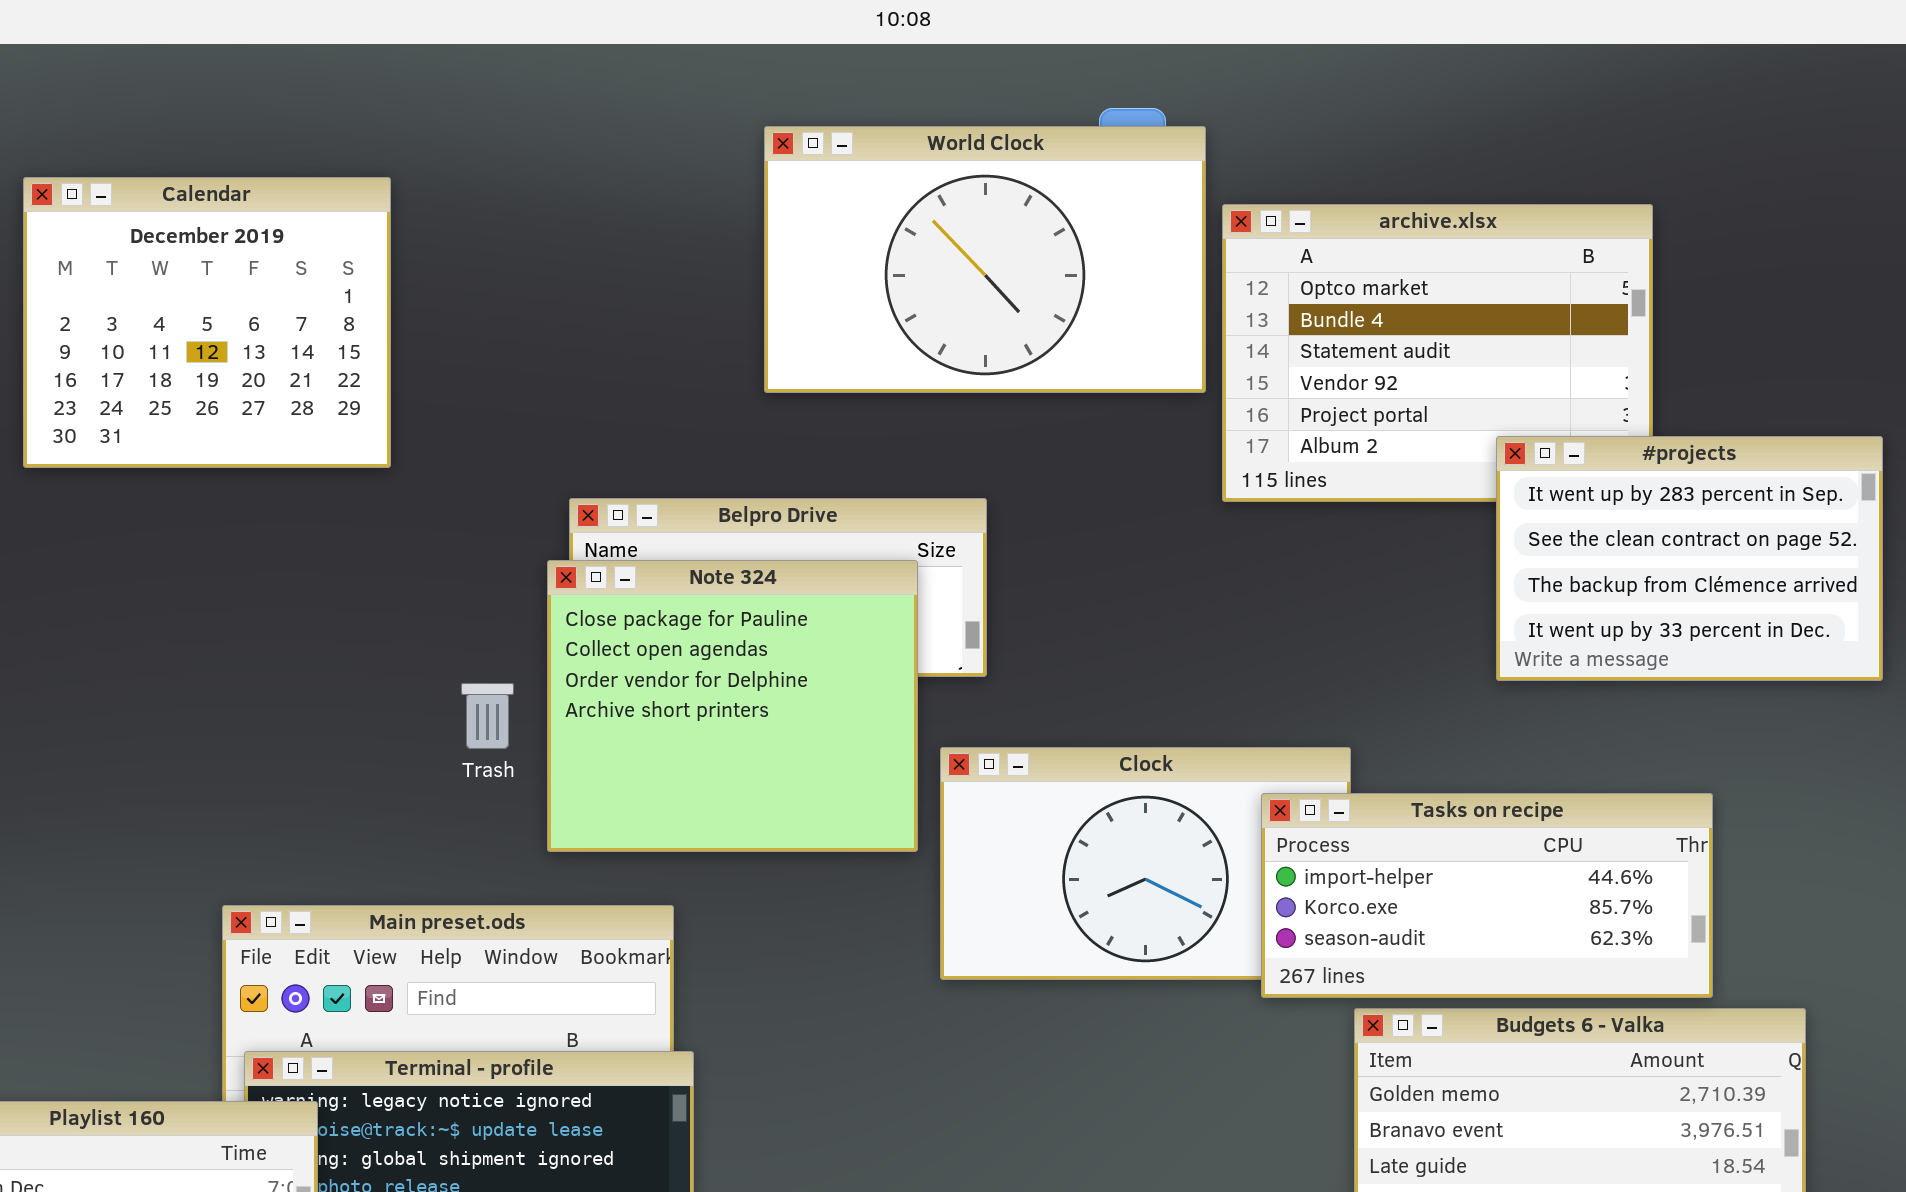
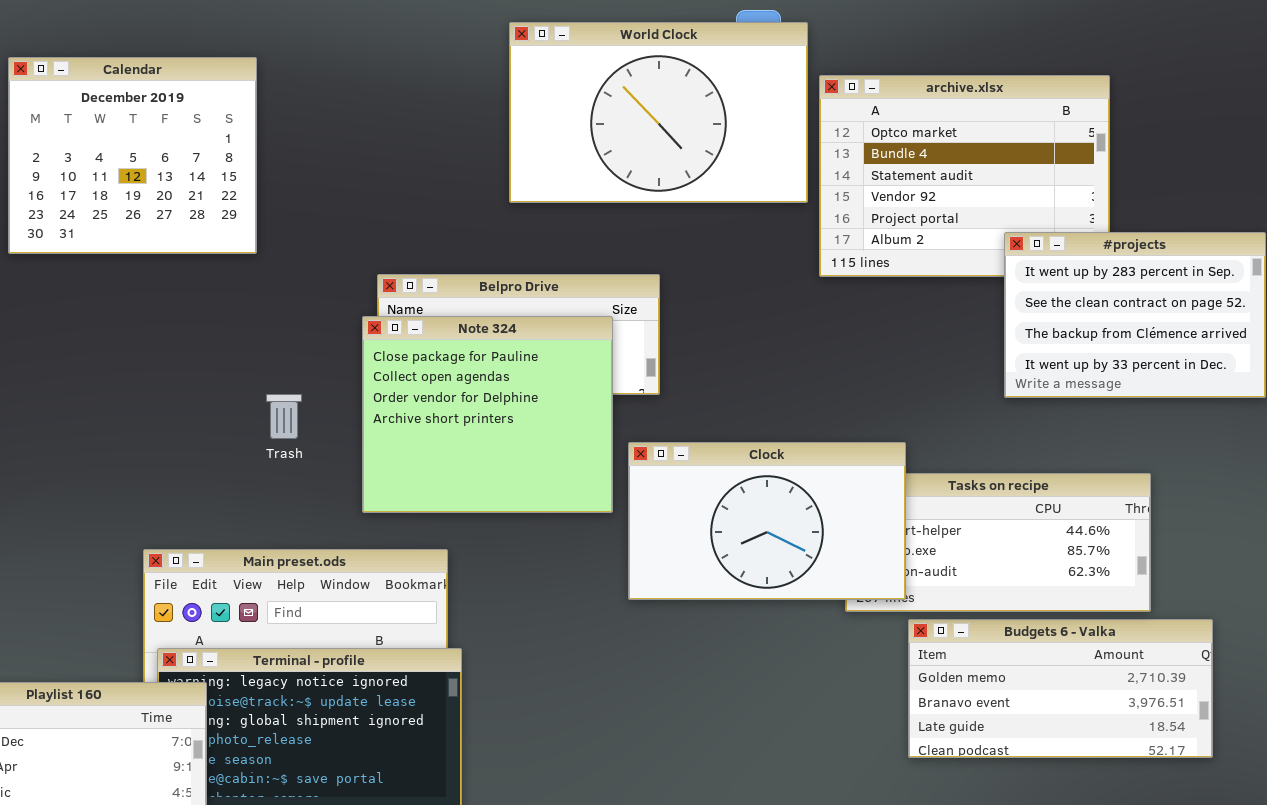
Trash: [461,683,514,749] -> [266,394,302,439], moved
Clock: [940,747,1351,980] -> [628,442,906,600], raised

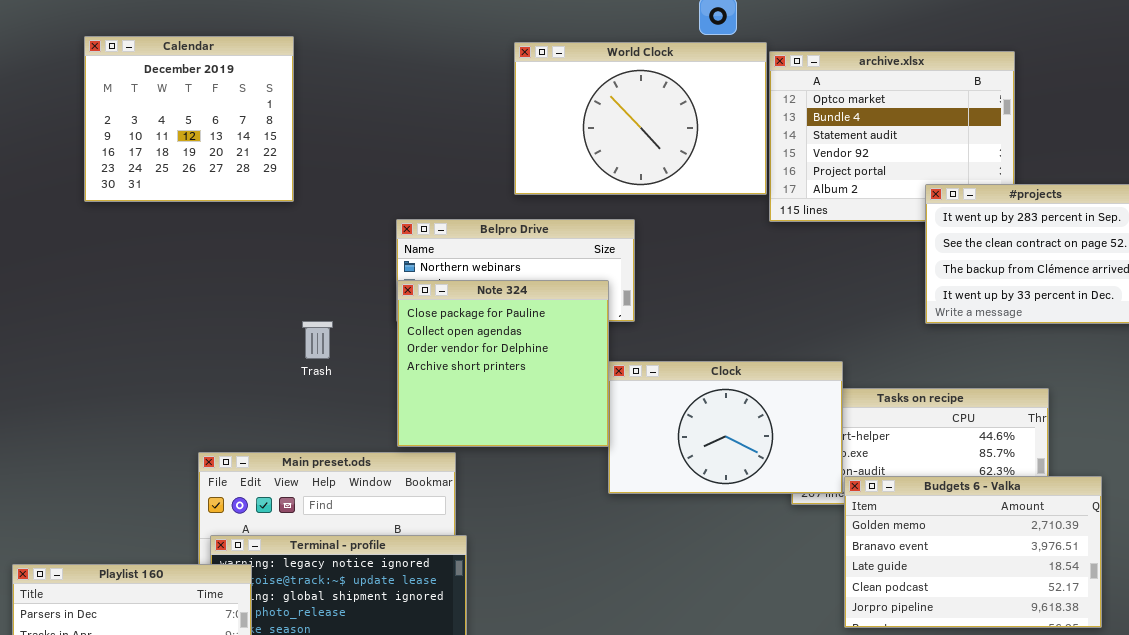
World Clock: [509,22,808,203] -> [514,42,767,195], moved
Note 324: [362,316,613,513] -> [397,280,609,447], moved
Budgets 6 - Valka: [908,619,1213,758] -> [844,476,1102,628], resized

